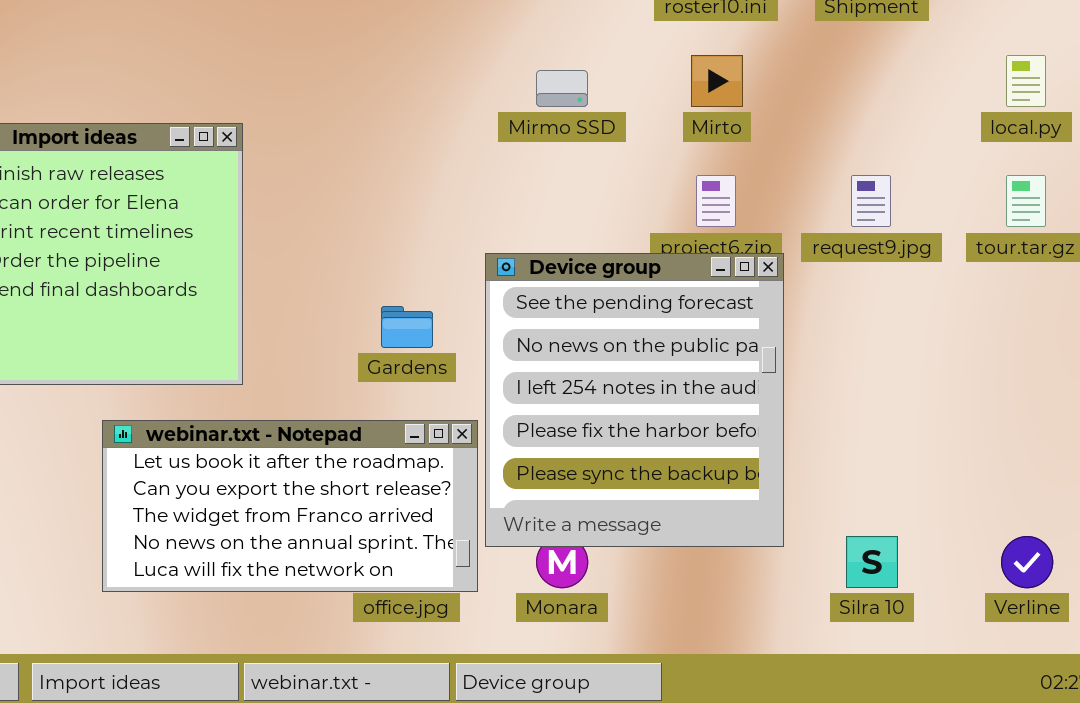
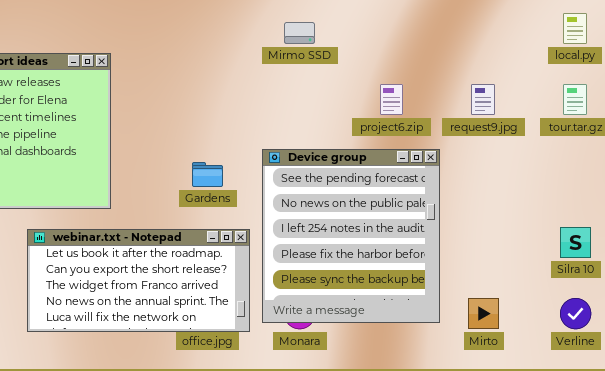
Mirto: [691,55,743,107] -> [468,298,499,329], moved
Device group: [485,253,784,547] -> [262,149,440,323], moved
Silra 10: [846,536,898,588] -> [560,227,591,258], moved

